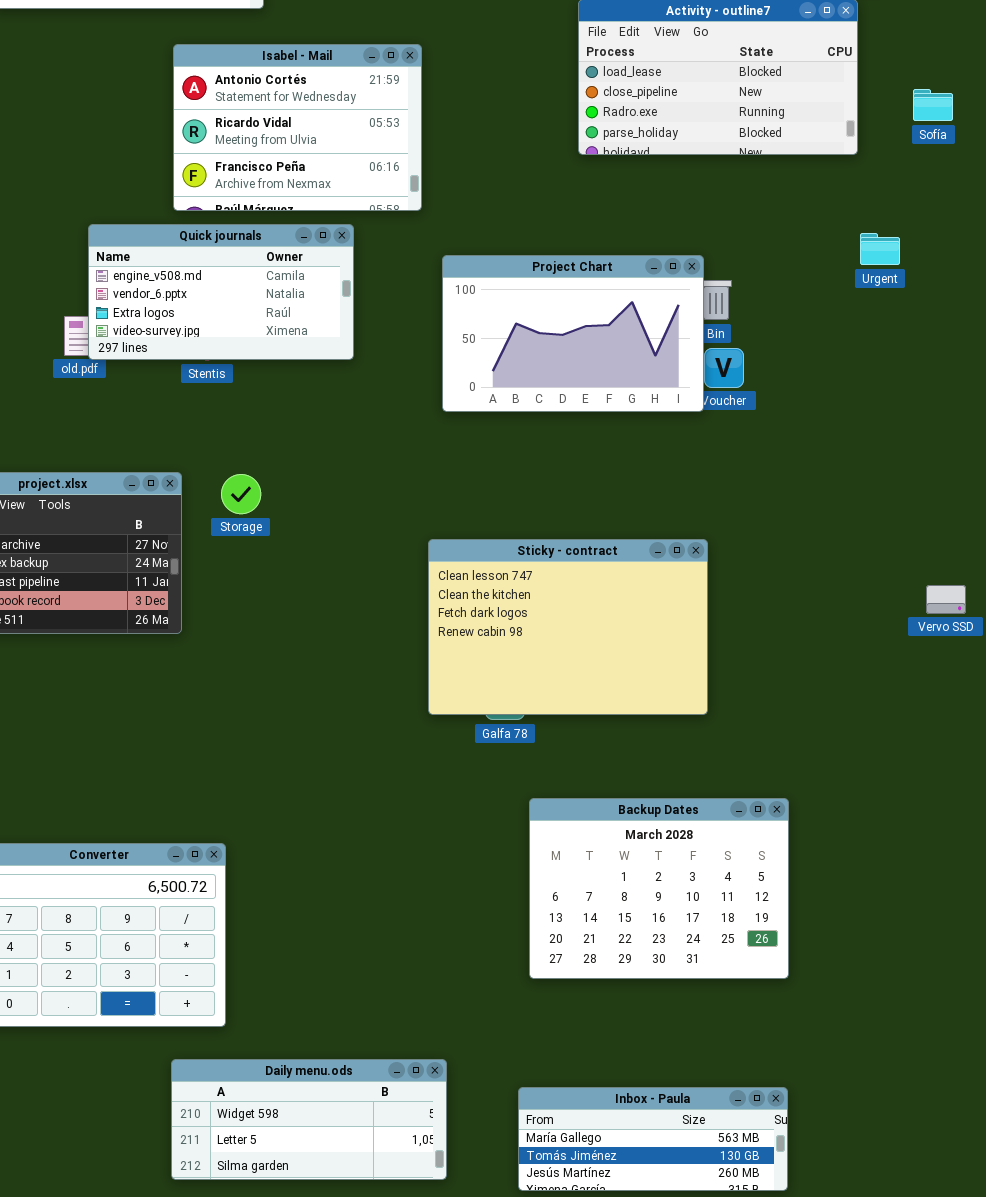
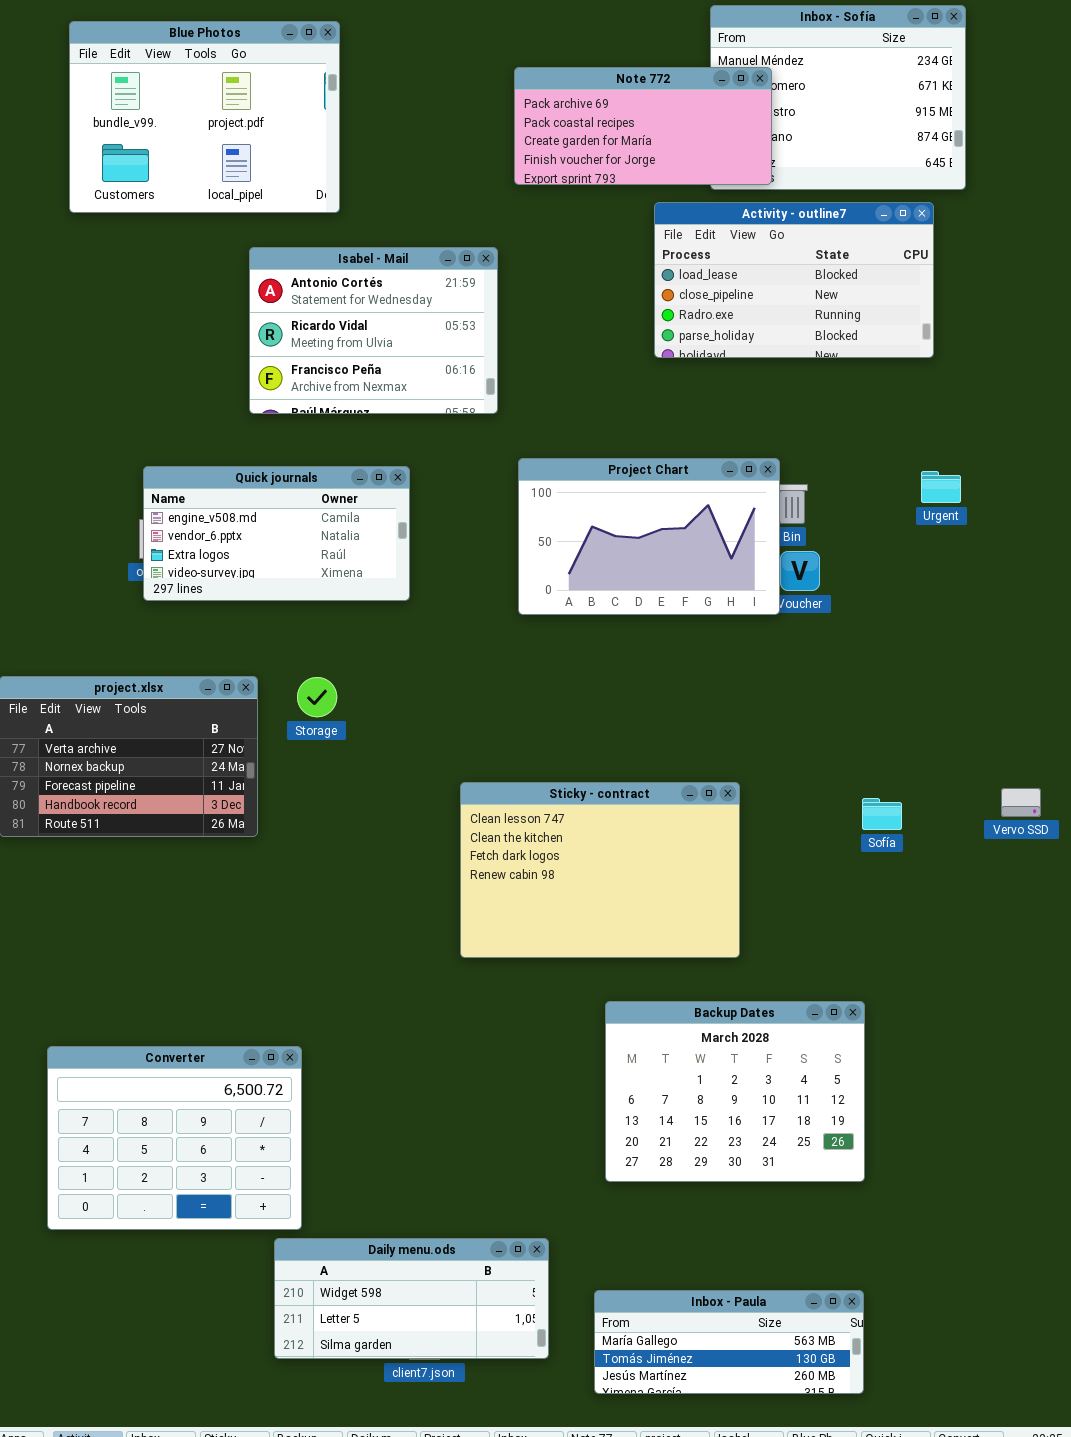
Sofía: [913,89,953,121] -> [862,798,902,830], moved
Quick journals: [88,224,354,360] -> [143,466,410,601], moved
Urgent: [860,233,900,265] -> [921,471,961,503], moved
Sticky - contract: [428,539,708,715] -> [460,782,740,958], moved
Daily menu.ods: [171,1059,447,1180] -> [274,1238,549,1359], moved

